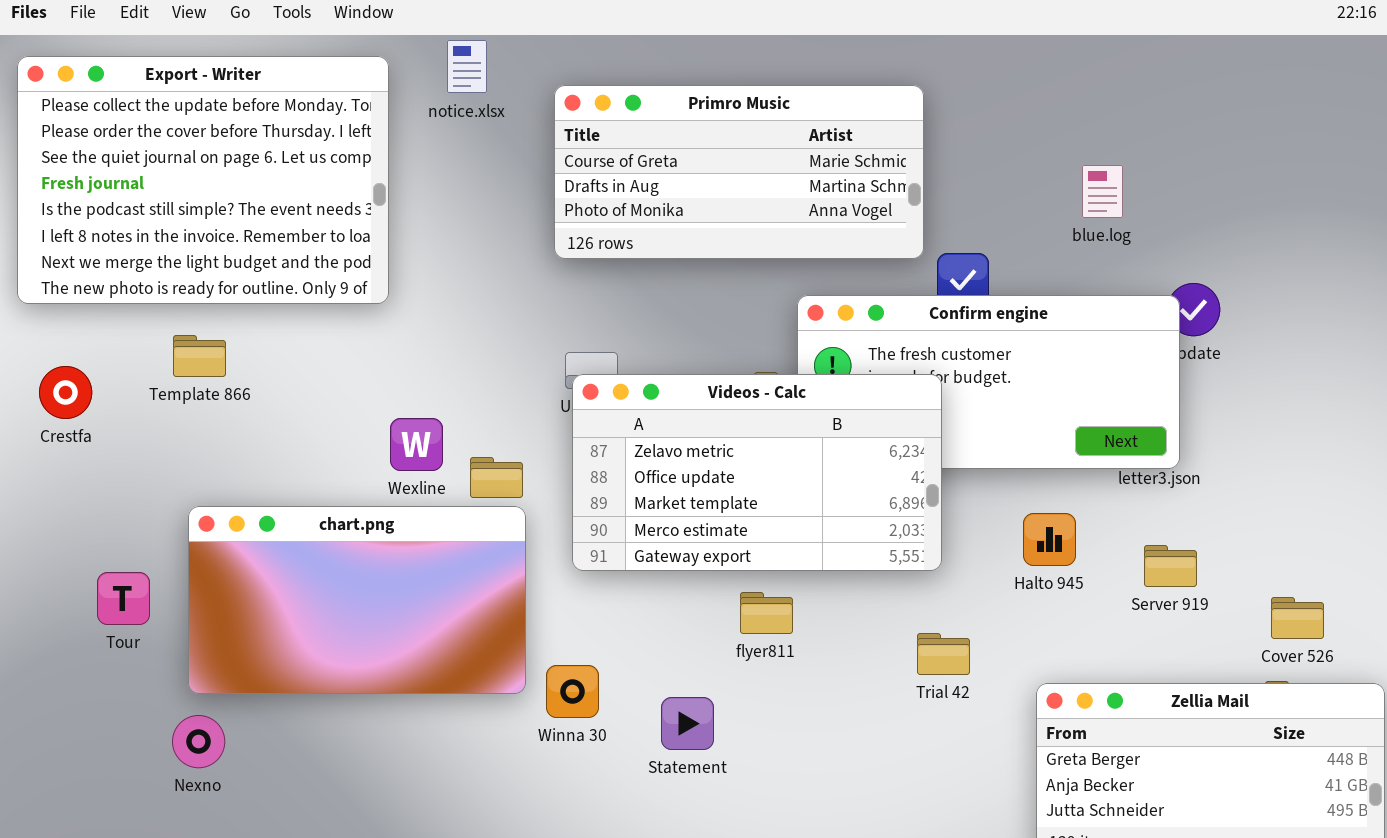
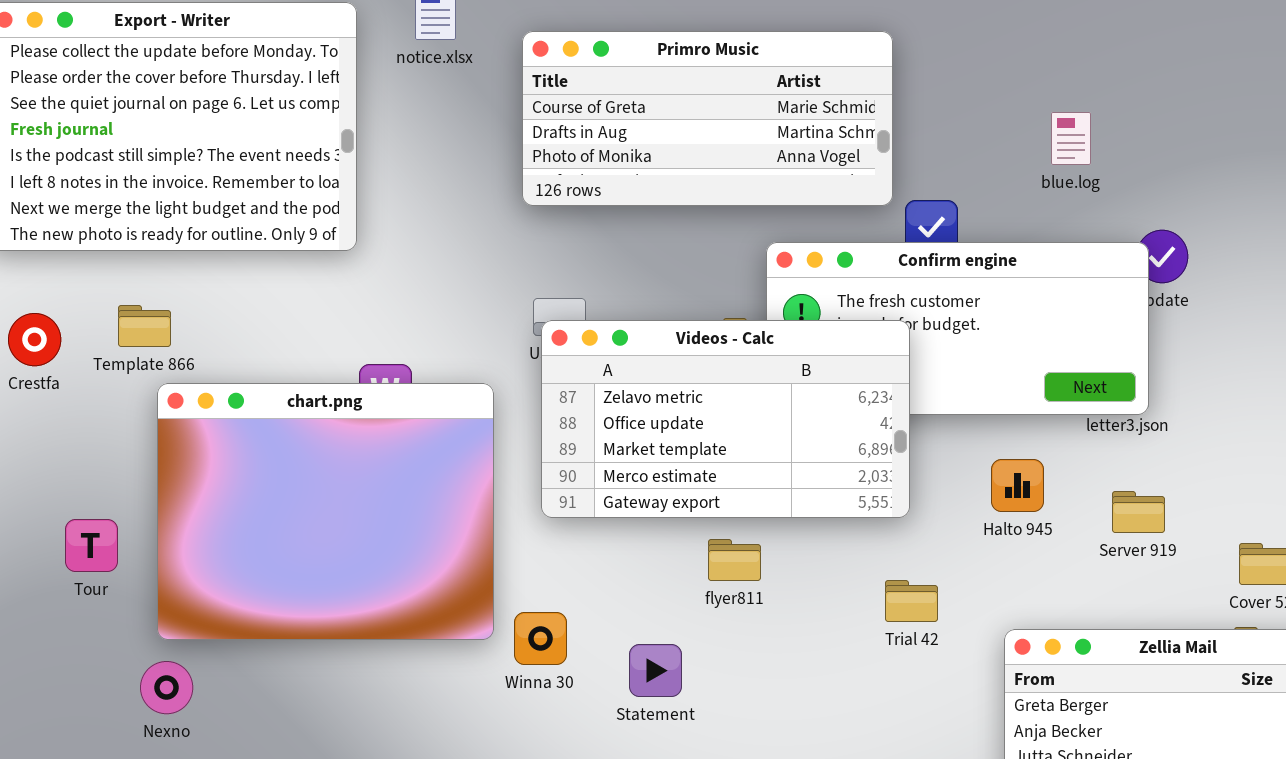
Template 866: [173,335,226,377] -> [118,305,171,347], moved
chart.png: [188,506,526,694] -> [157,383,494,640], resized

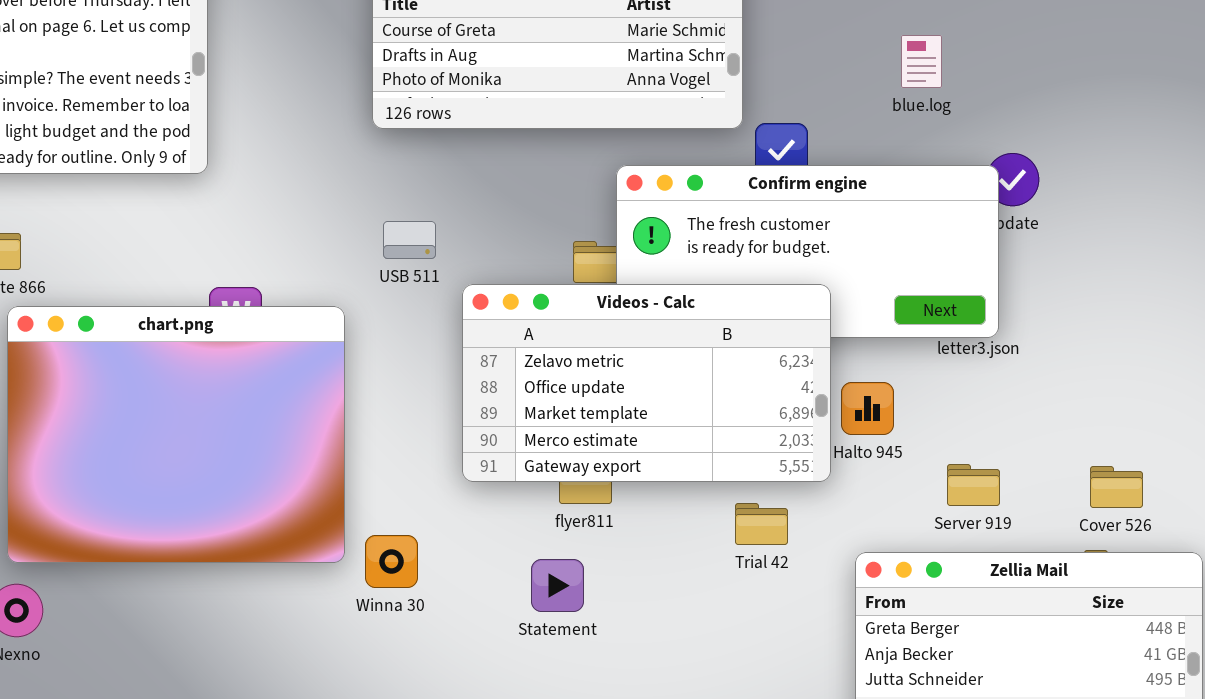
Videos - Calc: [541,320,910,518] -> [462,284,831,482], moved
Server 919: [1112,491,1165,533] -> [947,464,1000,506], moved
Statement: [629,644,682,697] -> [531,559,584,612], moved

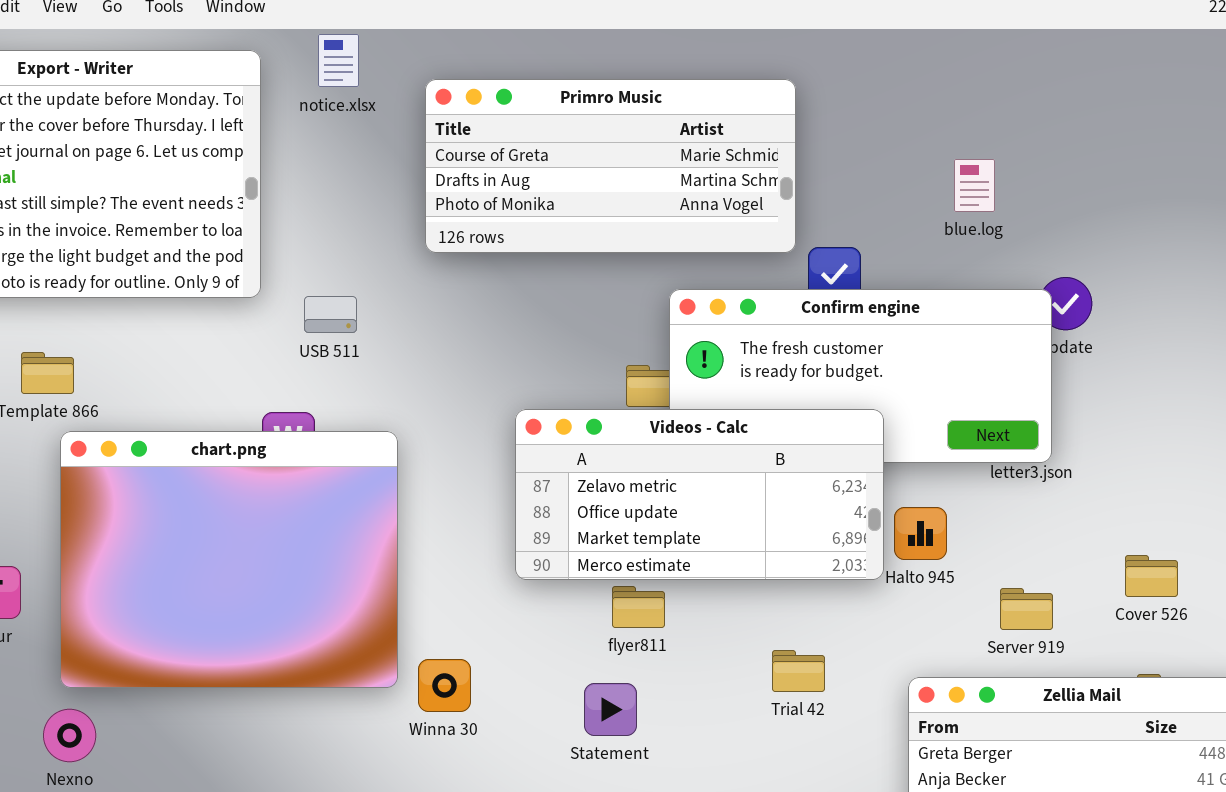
USB 511: [383,221,436,259] -> [304,296,357,333], moved
Videos - Calc: [462,284,831,482] -> [515,409,884,580], resized
Cover 526: [1090,466,1143,508] -> [1125,555,1178,597], moved
Trial 42: [735,503,788,545] -> [772,650,825,692], moved

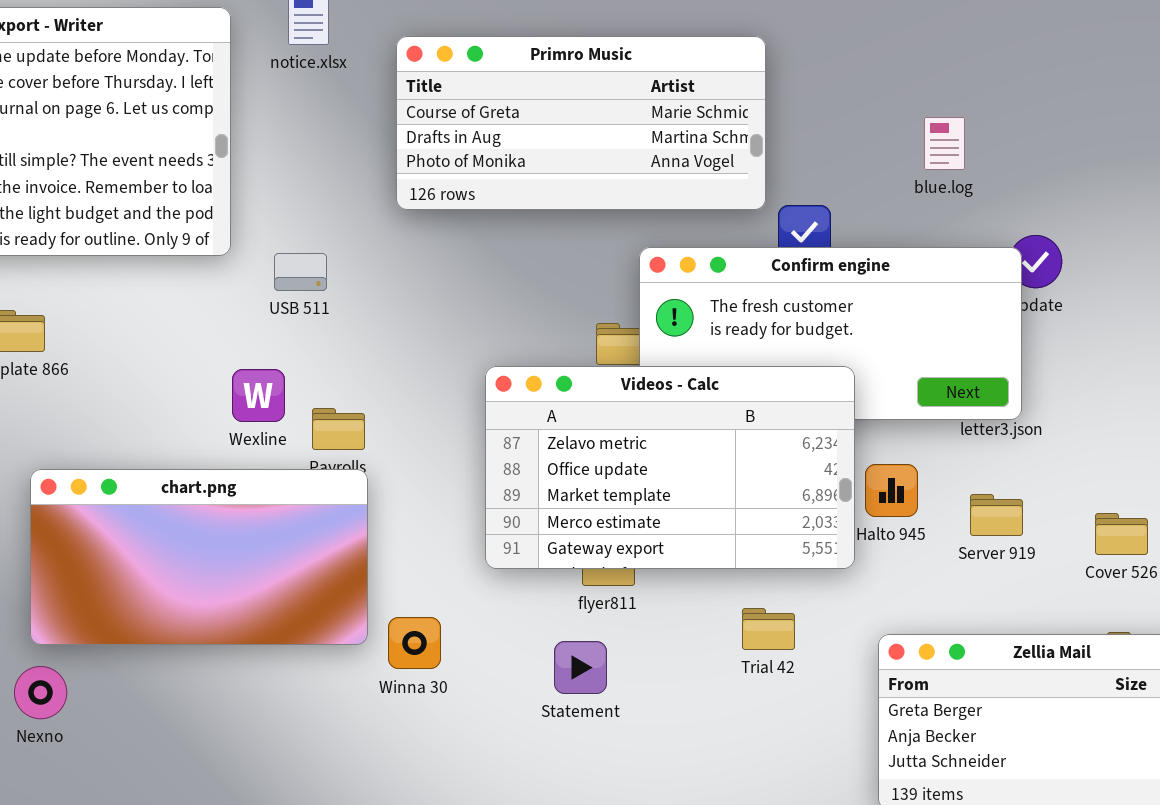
Videos - Calc: [515,409,884,580] -> [485,366,855,569], resized
chart.png: [60,431,398,688] -> [30,469,368,645], resized
Server 919: [1000,588,1053,630] -> [970,494,1023,536], moved

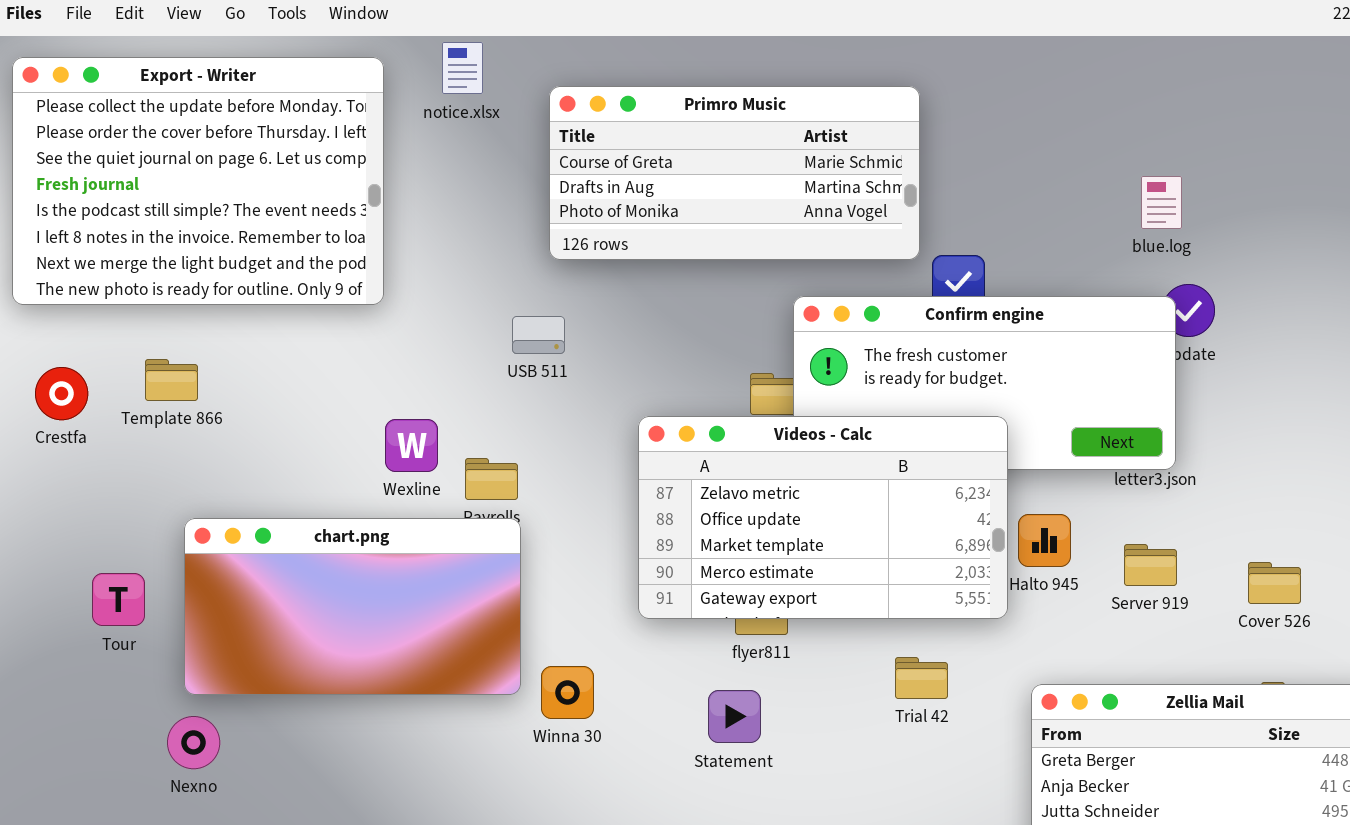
blue.log: [924,117,965,170] -> [1141,176,1182,229], moved
USB 511: [274,253,327,291] -> [512,316,565,354], moved

